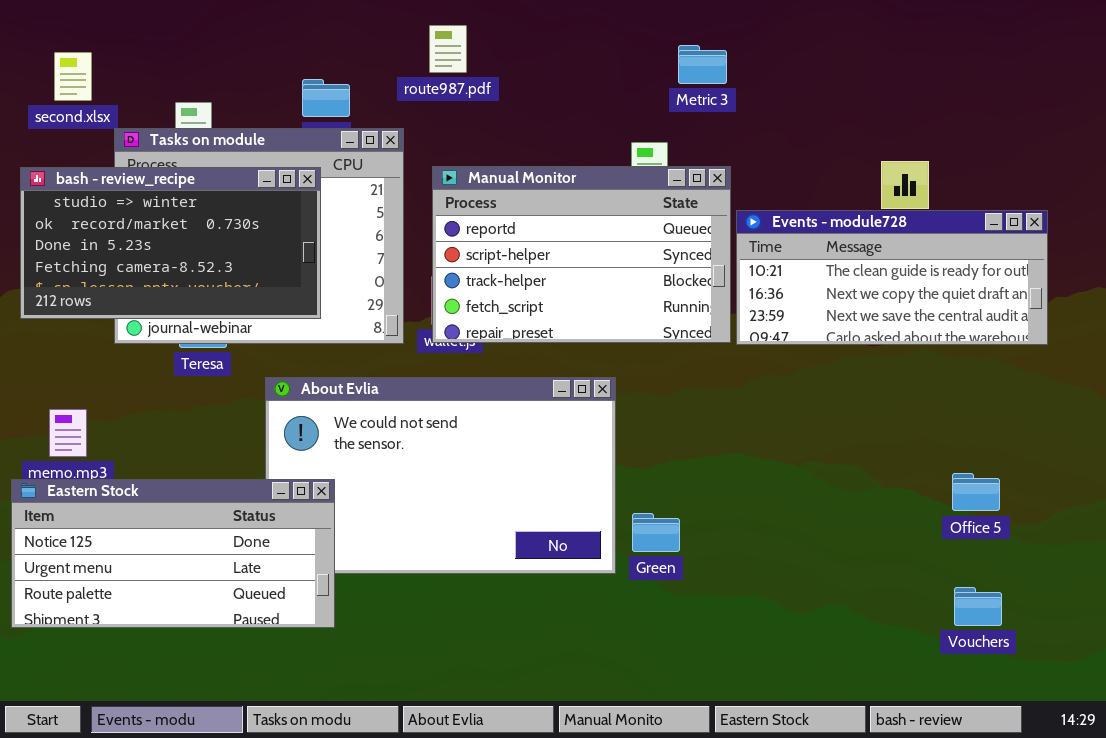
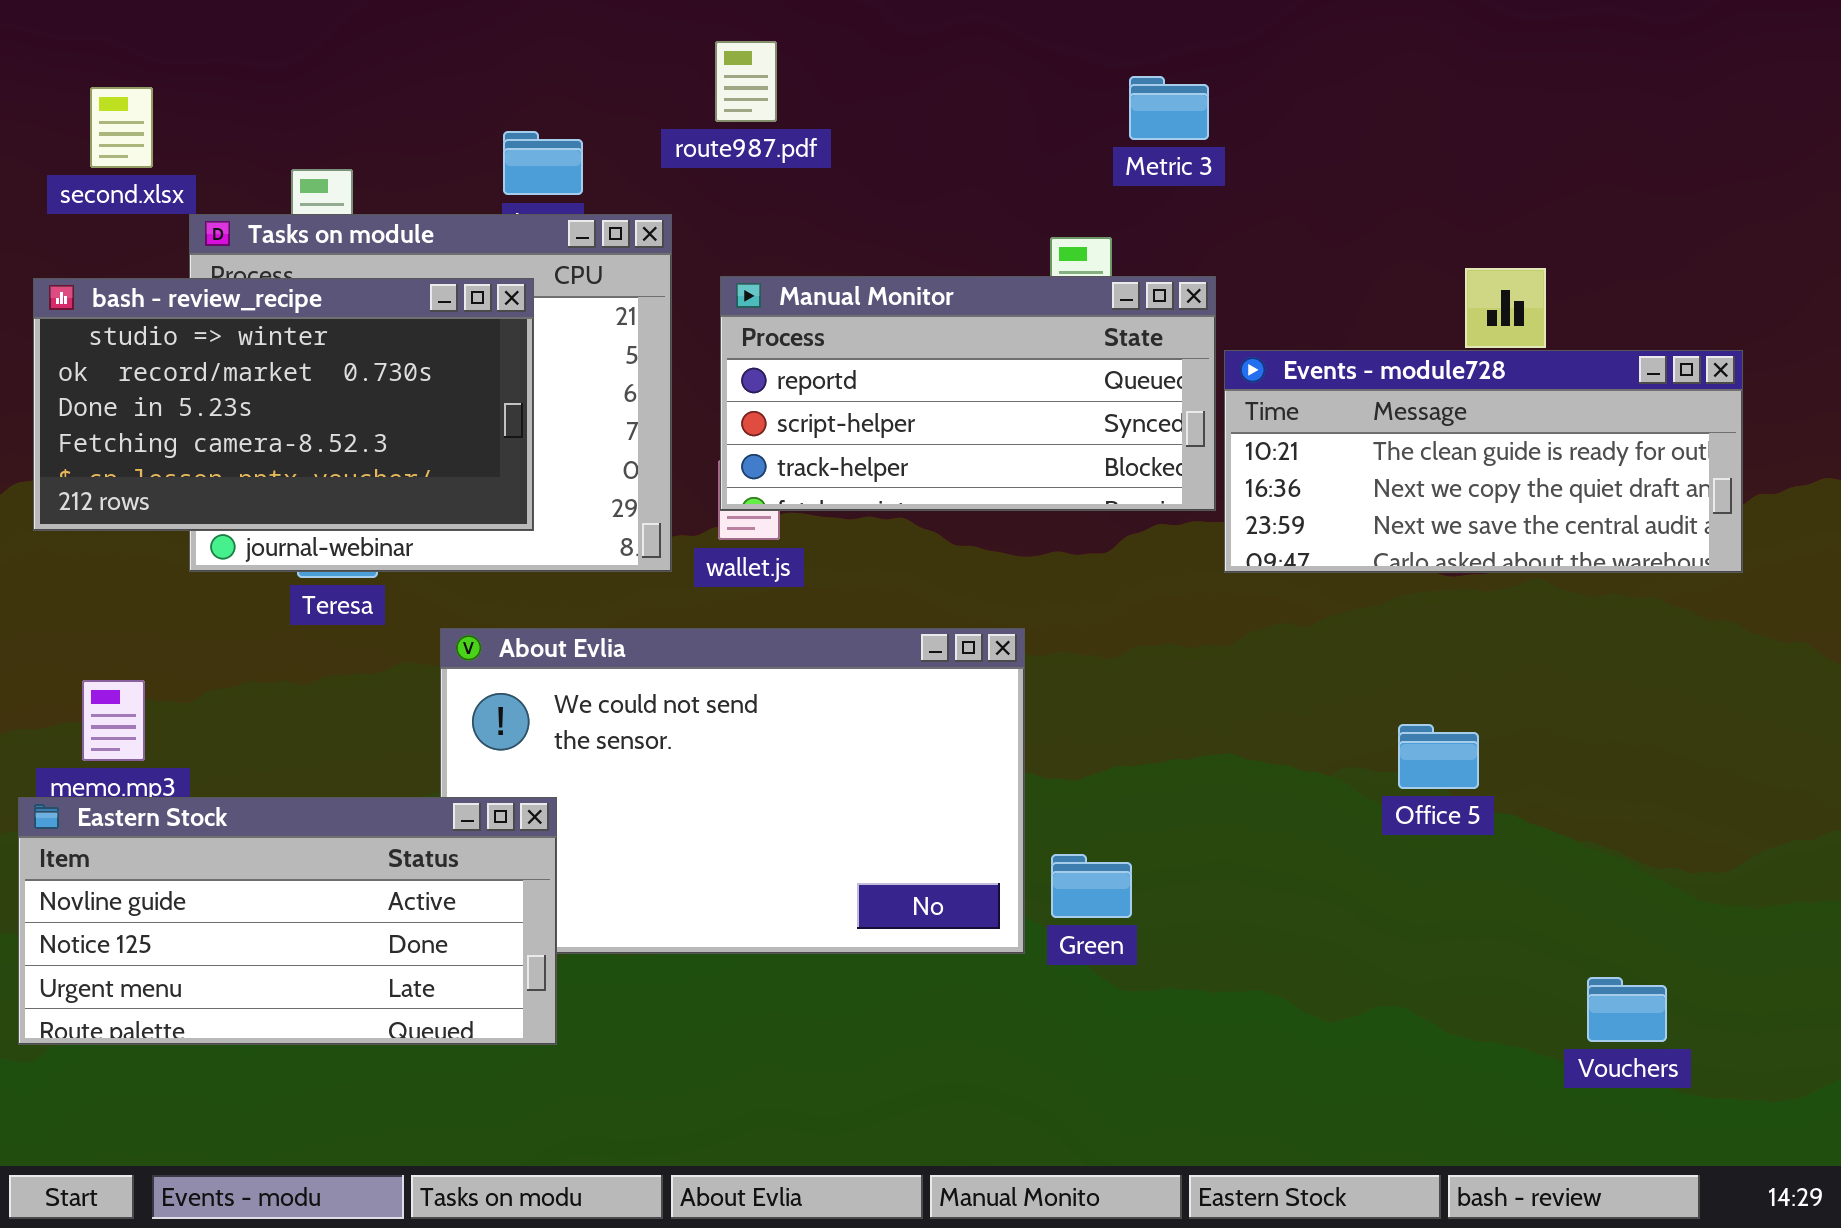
Manual Monitor: [432,166,731,343] -> [720,276,1216,511], resized
Office 5: [952,473,1000,511] -> [1398,724,1479,789], moved
Eastern Stock: [11,479,335,628] -> [18,797,557,1045], scrolled up 1 row

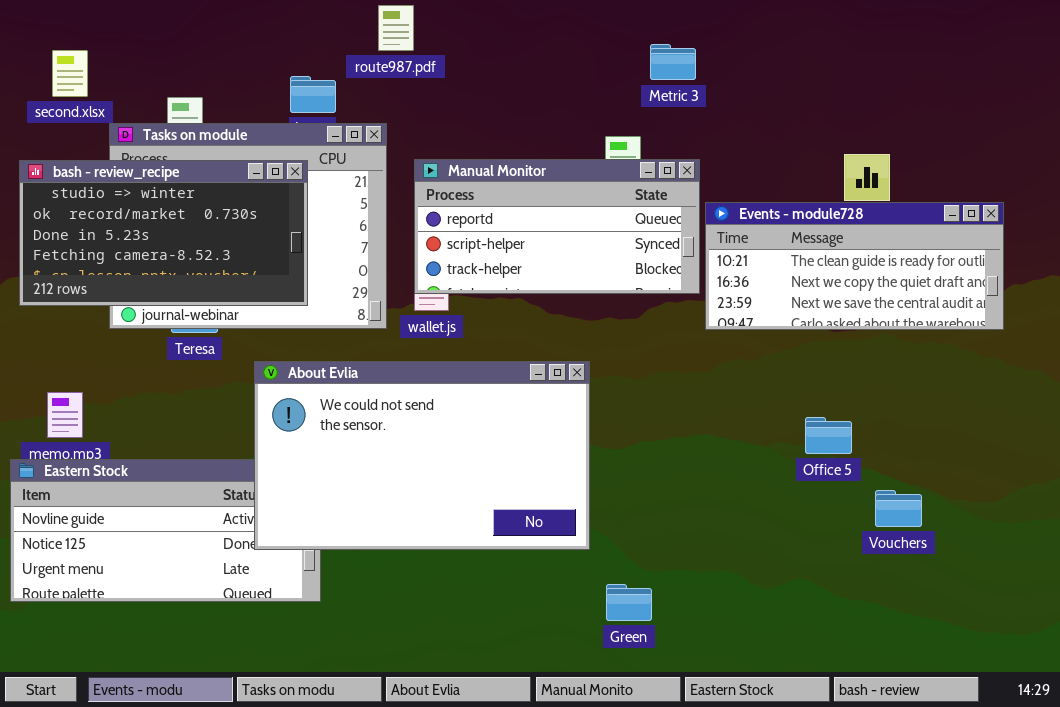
route987.pdf: [715,41,777,122] -> [378,5,414,51], moved
About Evlia: [440,628,1025,954] -> [254,361,590,550], raised
Green: [1051,854,1132,918] -> [606,584,652,621], moved
Vouchers: [1587,977,1667,1042] -> [875,490,922,527], moved

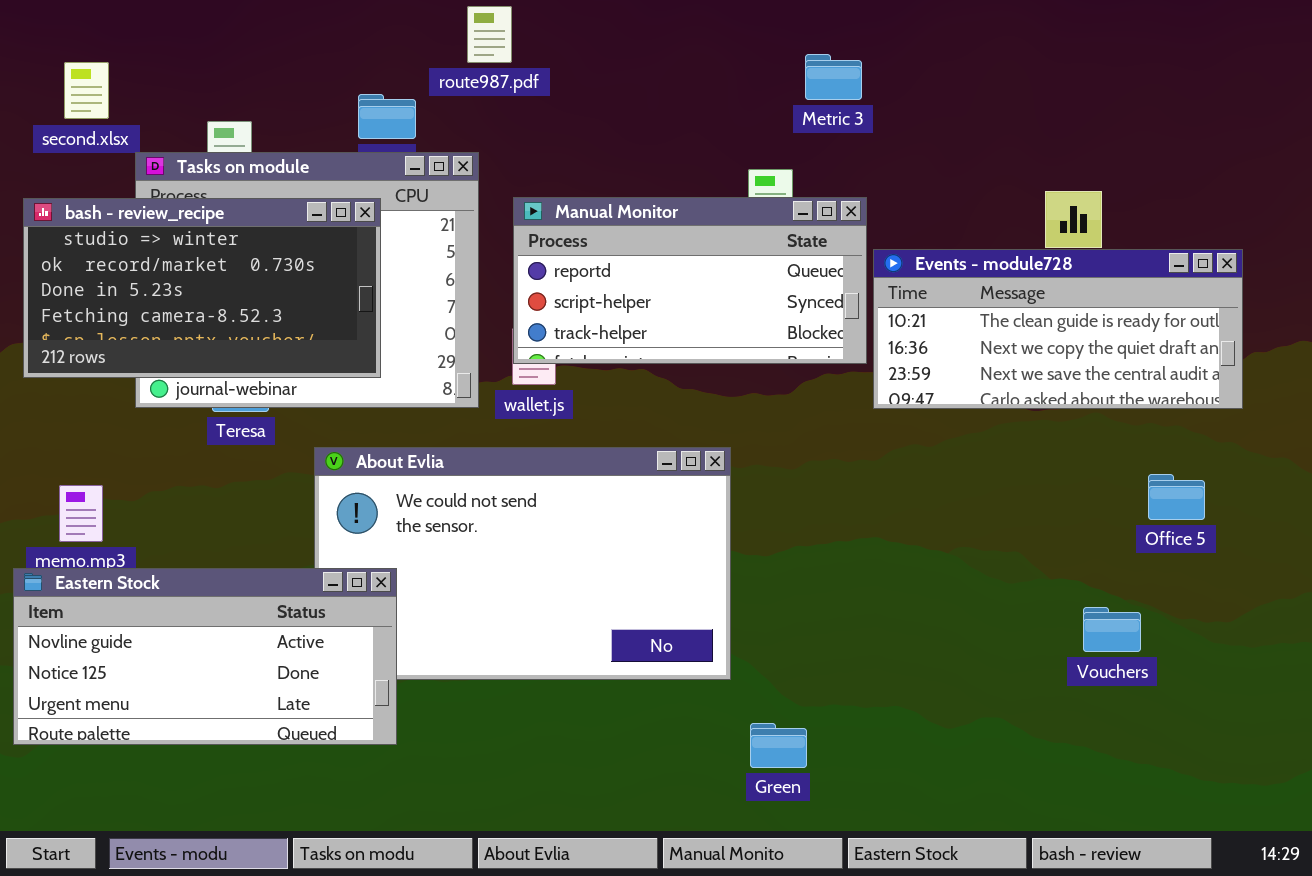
Office 5: [805,417,852,454] -> [1148,474,1205,520], moved
Eastern Stock: [10,459,321,602] -> [13,568,397,745], raised

